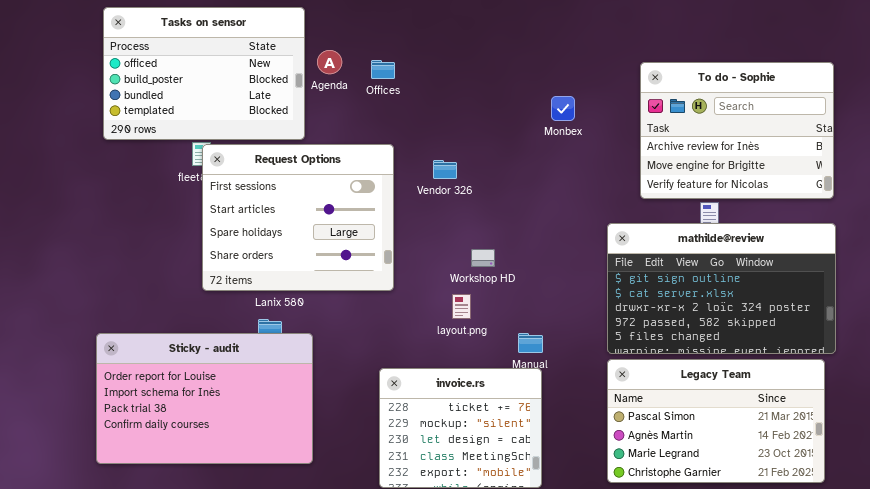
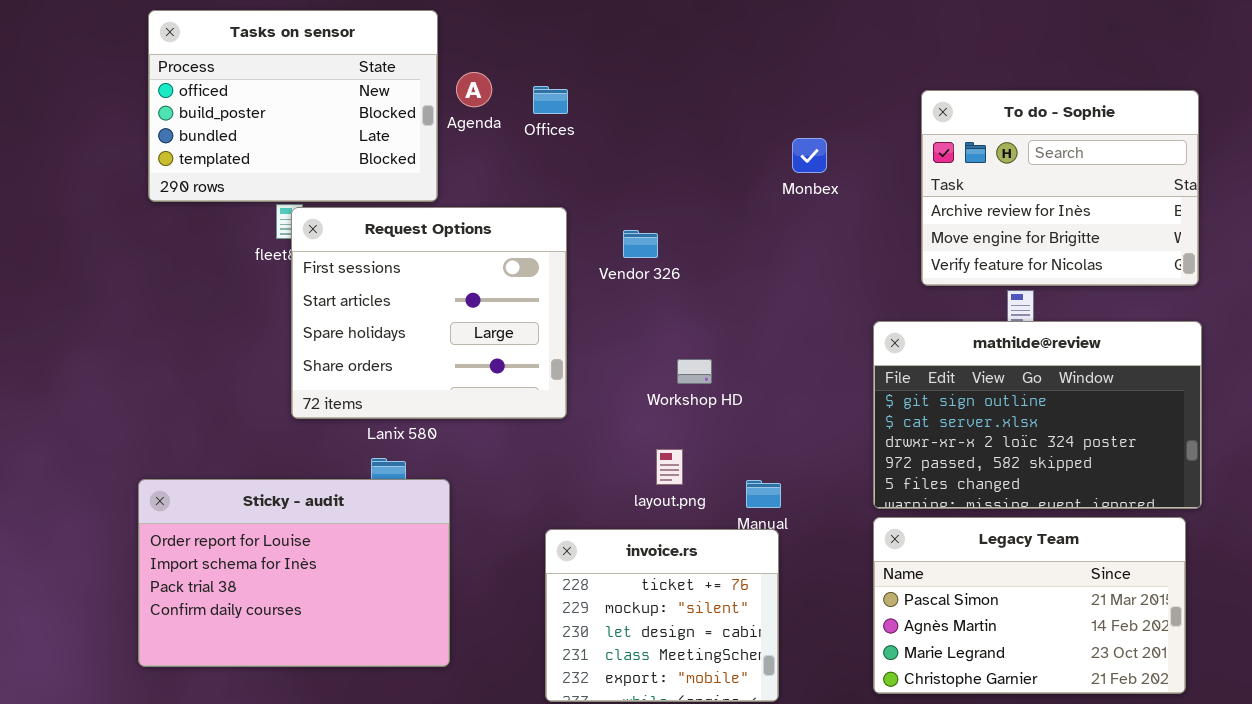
layout.png: [452,294,471,319] -> [656,449,683,485], moved

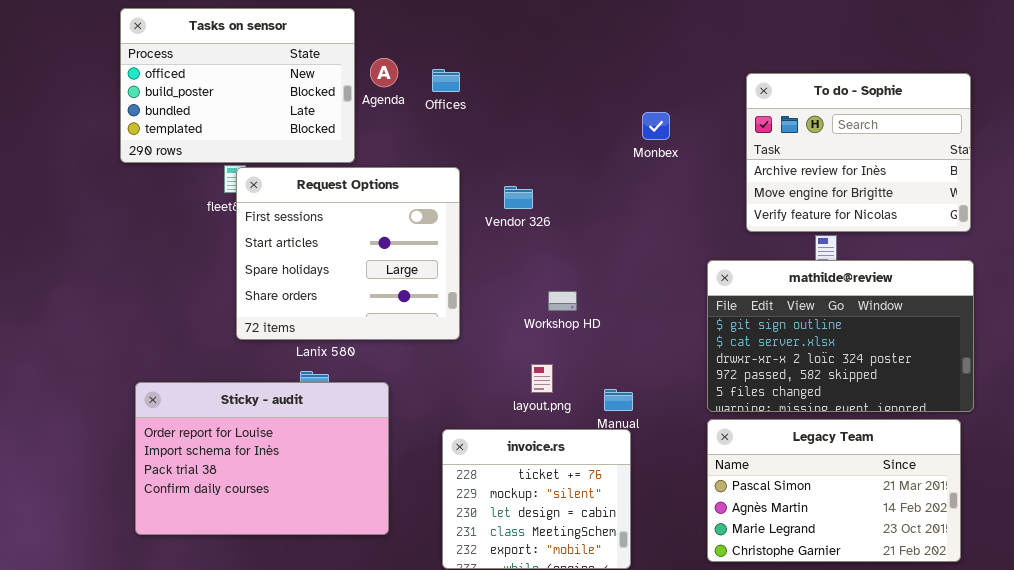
Sticky - audit: [138,479,450,667] -> [135,382,389,535], moved

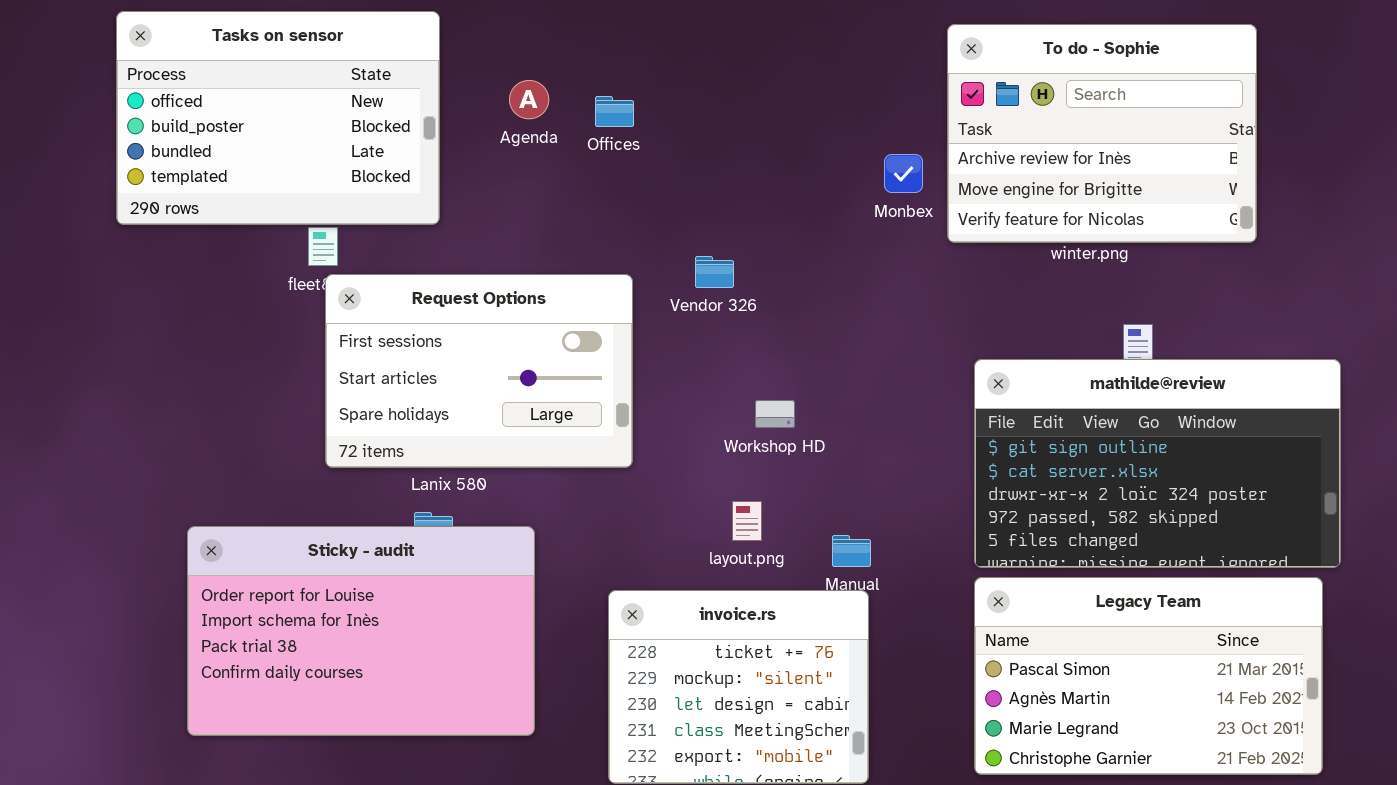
Tasks on sensor: [120,8,355,163] -> [116,11,440,225], moved
To do - Sophie: [746,73,971,232] -> [947,24,1257,243], moved
Request Options: [236,167,460,340] -> [325,274,633,468], resized

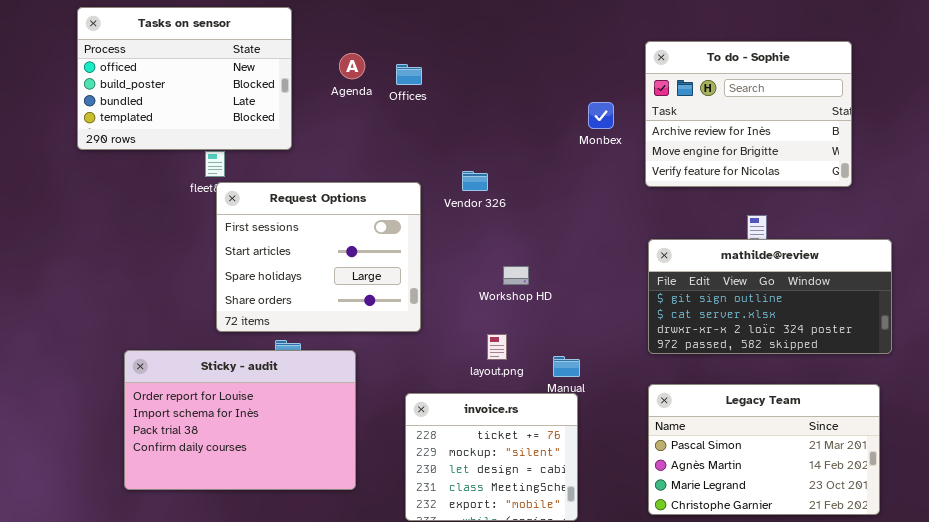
To do - Sophie: [947,24,1257,243] -> [645,41,852,187], moved
Request Options: [325,274,633,468] -> [216,182,421,332], resized
mathilde@review: [974,359,1341,568] -> [648,239,892,354], resized

